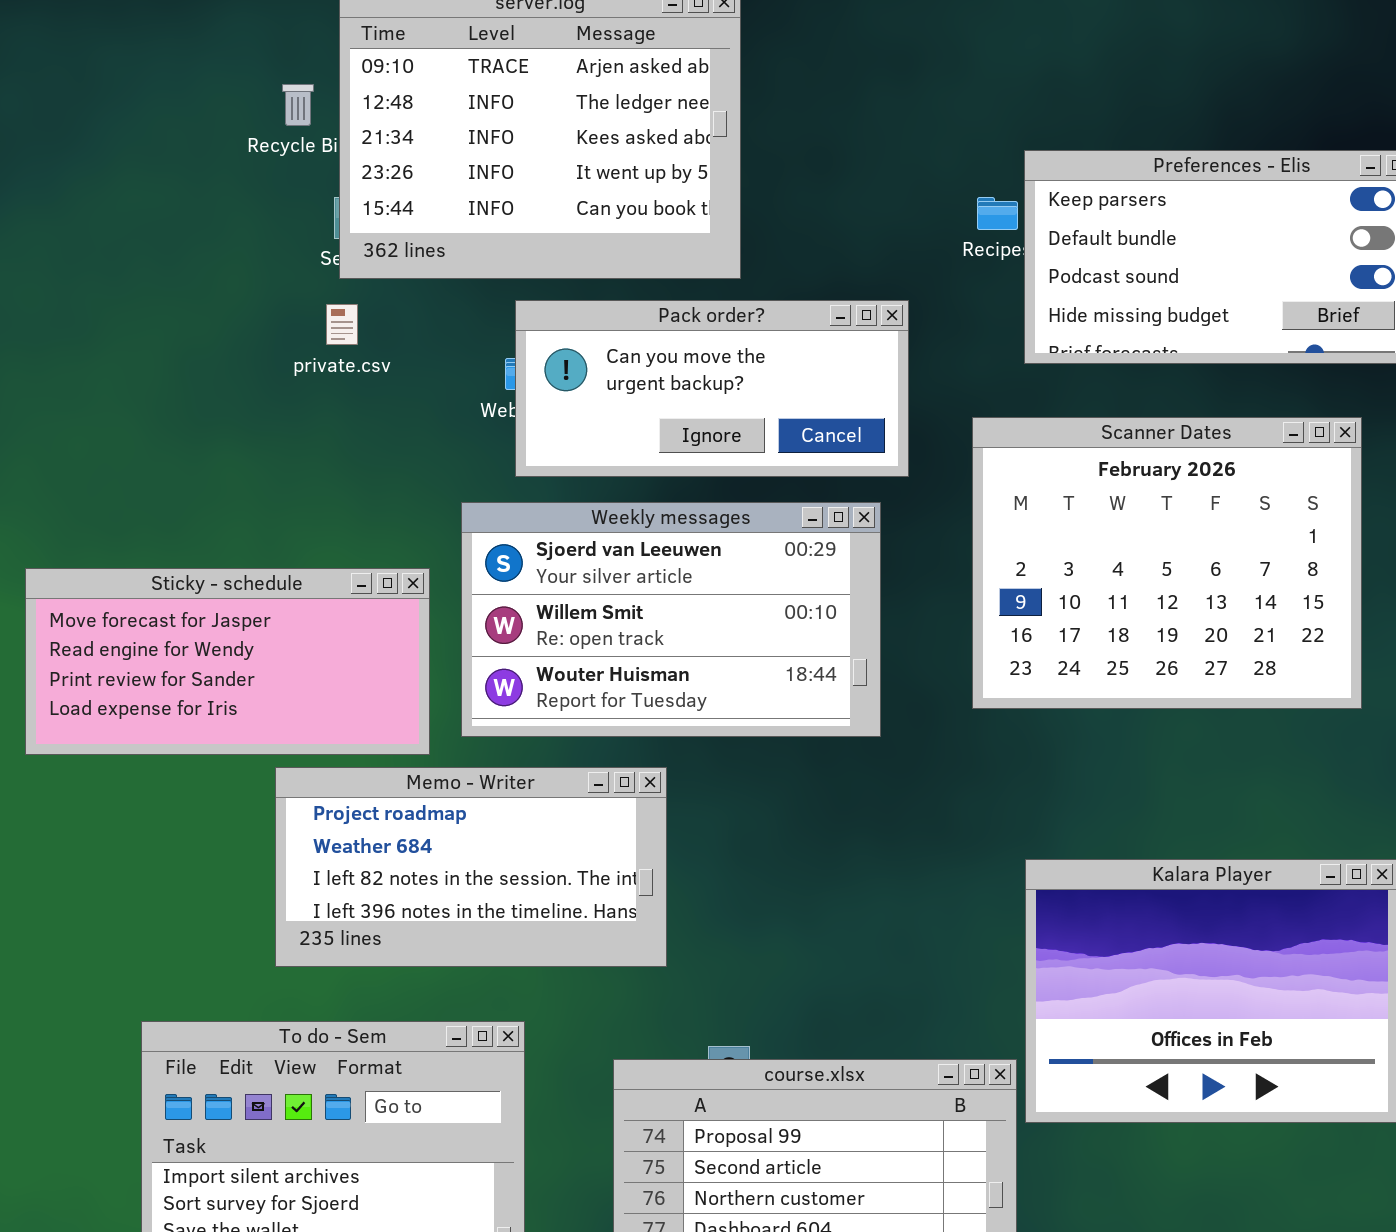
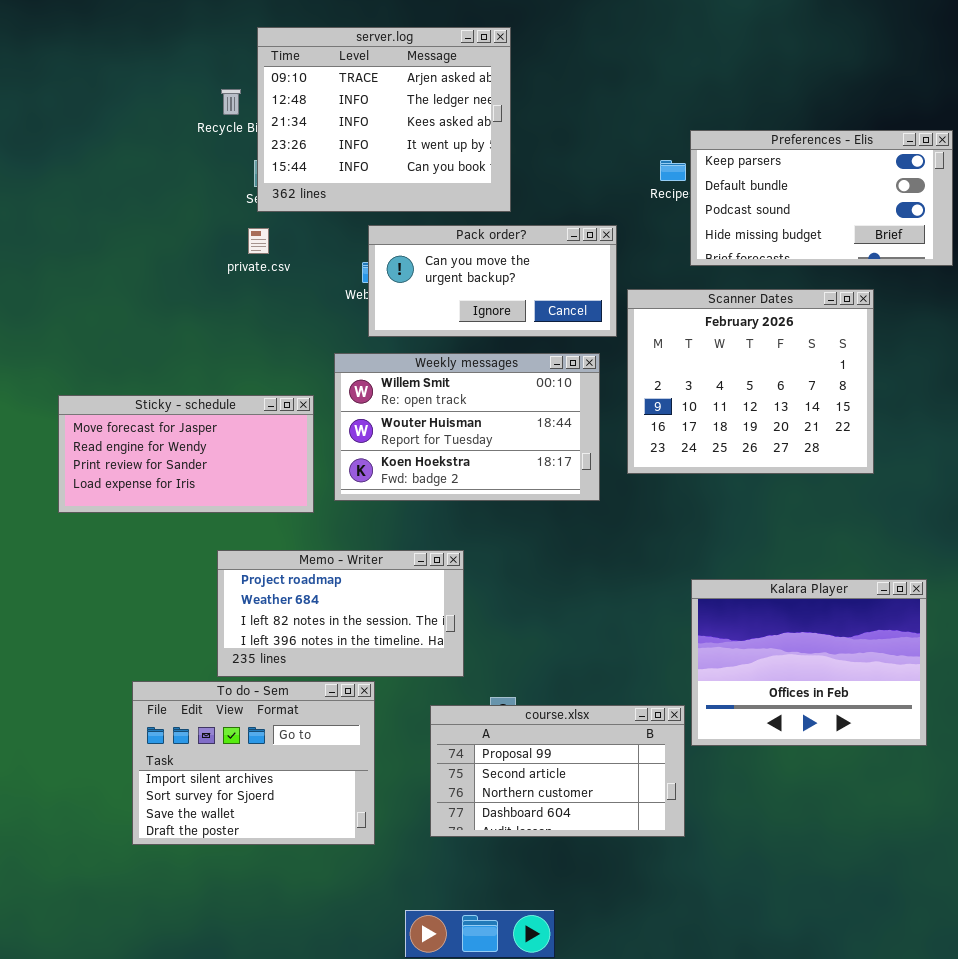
Scanner Dates: [972,417,1362,709] -> [627,289,874,474], moved
Weekly messages: [461,502,881,737] -> [334,353,600,501], scrolled down 1 row
Memo - Writer: [275,767,667,967] -> [217,550,464,677], moved

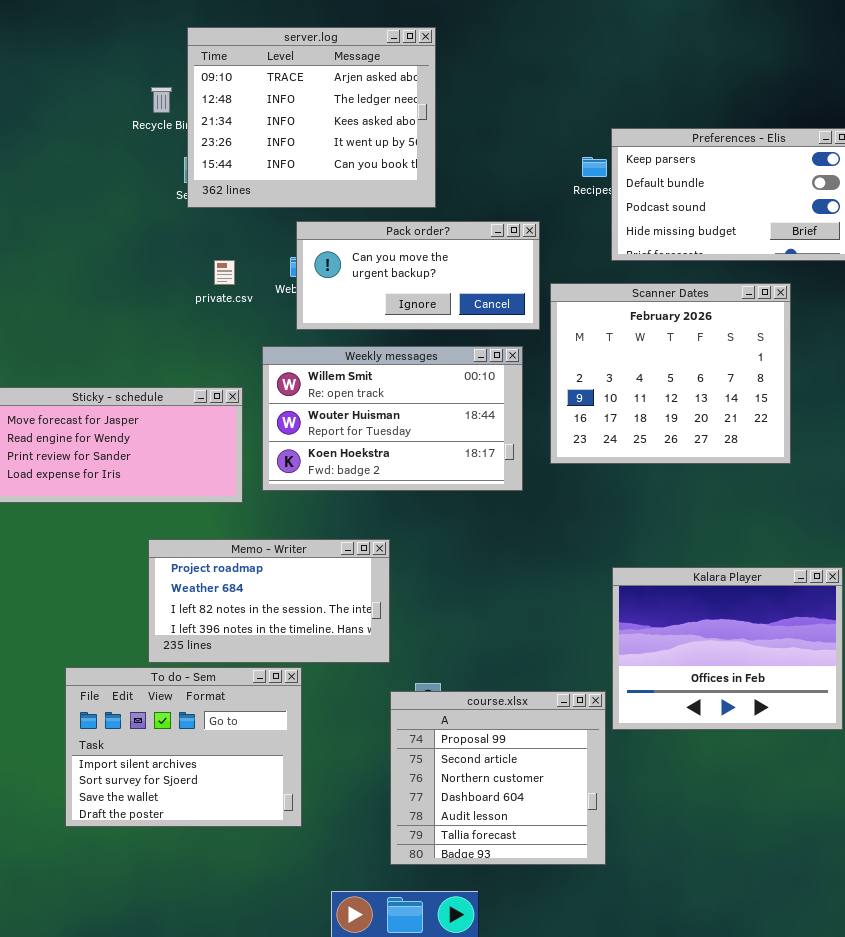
private.csv: [248,228,269,254] -> [214,260,235,285], moved
course.xlsx: [430,705,685,837] -> [390,691,606,865], resized

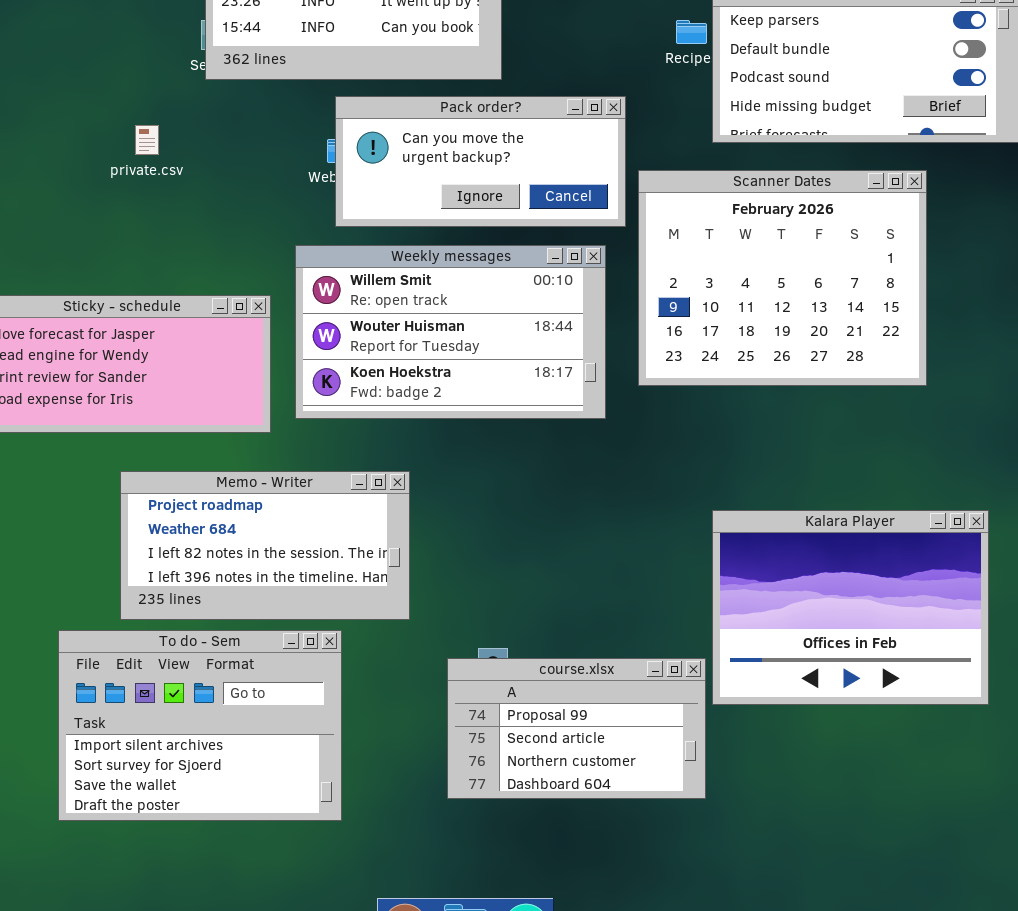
private.csv: [214,260,235,285] -> [135,125,159,155], moved
Memo - Writer: [148,539,390,663] -> [120,471,410,620], moved
course.xlsx: [390,691,606,865] -> [447,658,706,799], resized

